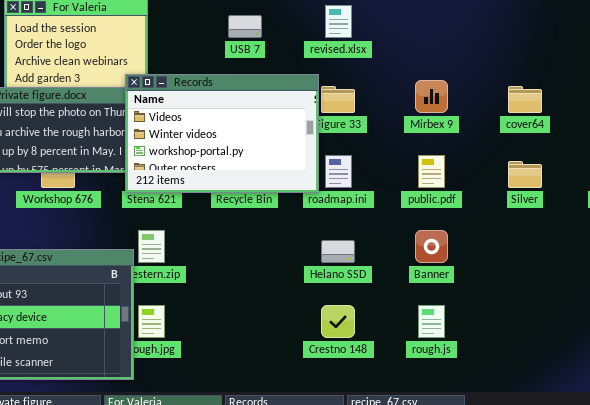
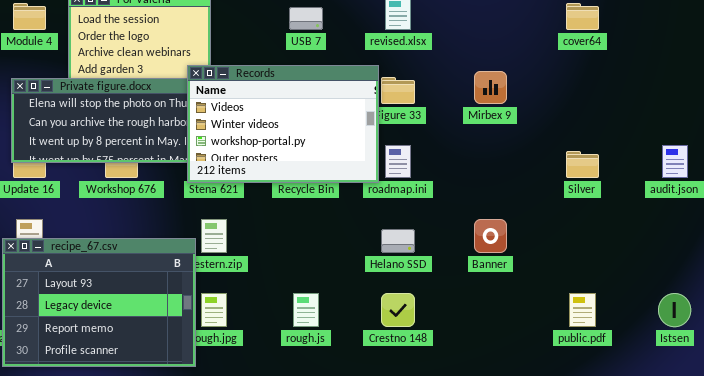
cover64: [508,86,542,113] -> [566,3,599,30], moved
public.pdf: [418,155,445,188] -> [569,293,596,327], moved
rough.js: [418,305,445,338] -> [293,293,319,327], moved

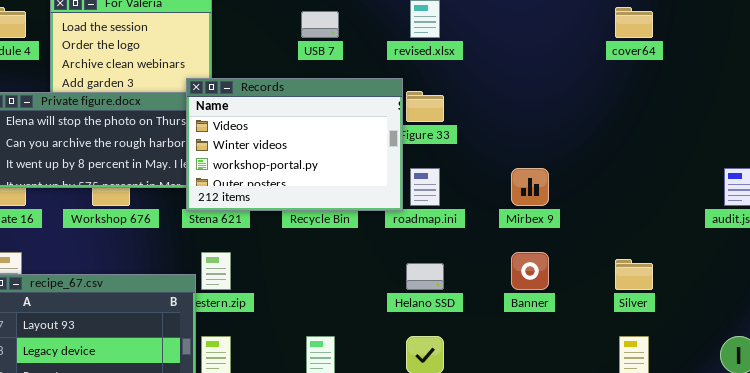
Mirbex 9: [474,71,507,104] -> [511,168,549,206], moved
Silver: [566,151,599,178] -> [615,259,653,290], moved

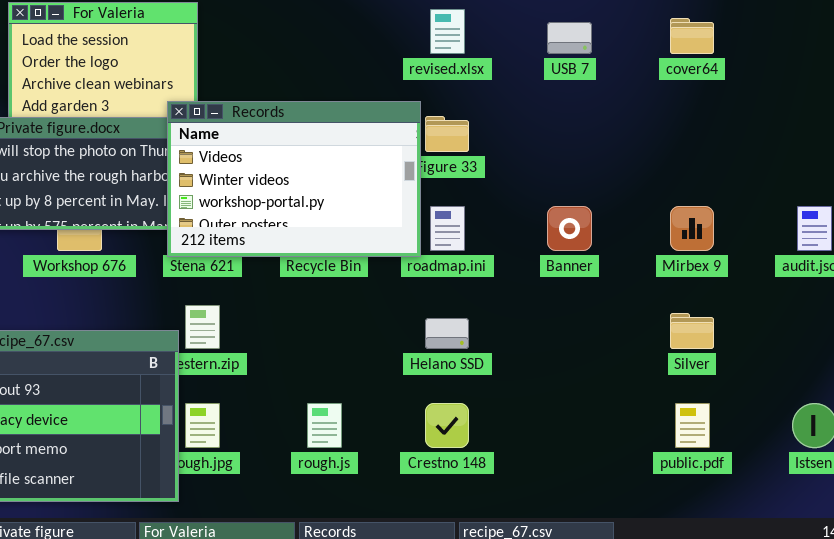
USB 7: [301,11,339,38] -> [547,22,592,54], moved
Mirbex 9: [511,168,549,206] -> [670,206,714,251], moved
Banner: [511,252,549,290] -> [547,206,592,251], moved

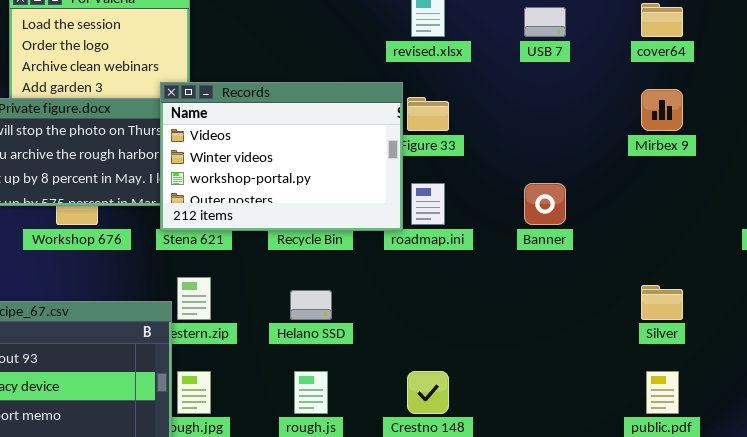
Mirbex 9: [670,206,714,251] -> [641,89,683,131], moved
Helano SSD: [425,318,469,349] -> [290,290,332,320], moved

